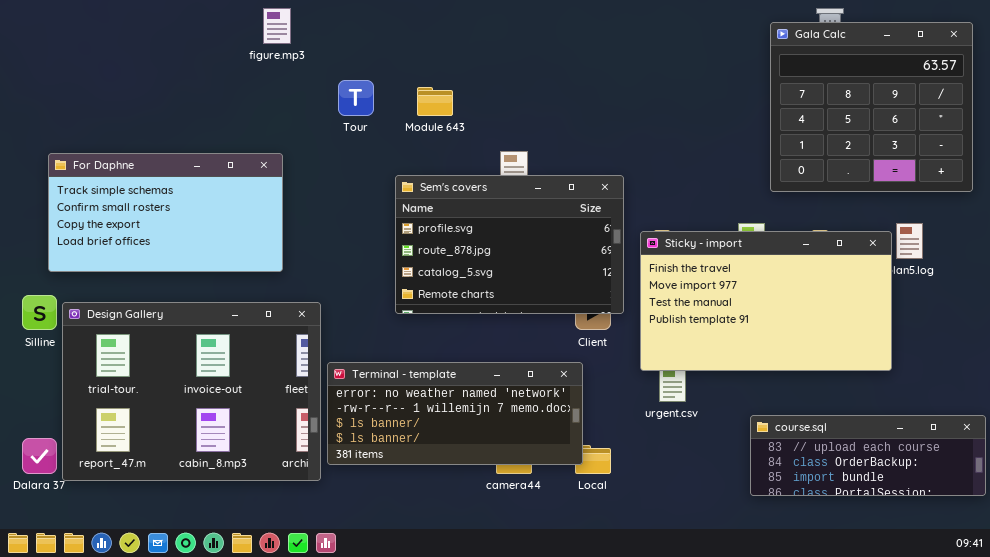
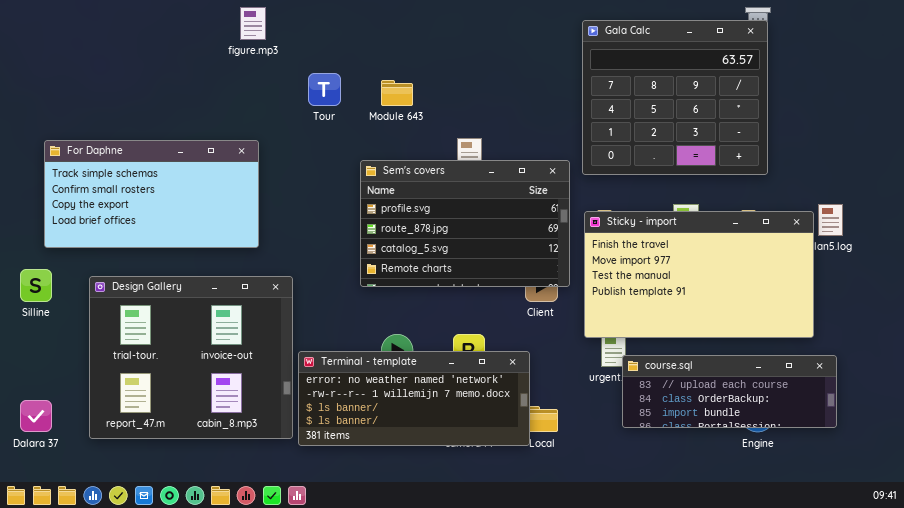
Gala Calc: [770,22,973,192] -> [582,20,768,175], moved
Design Gallery: [62,302,321,481] -> [89,276,293,439], resized
Terminal - template: [327,362,583,465] -> [298,351,530,446], moved
course.sql: [750,415,986,496] -> [622,355,837,428], moved

